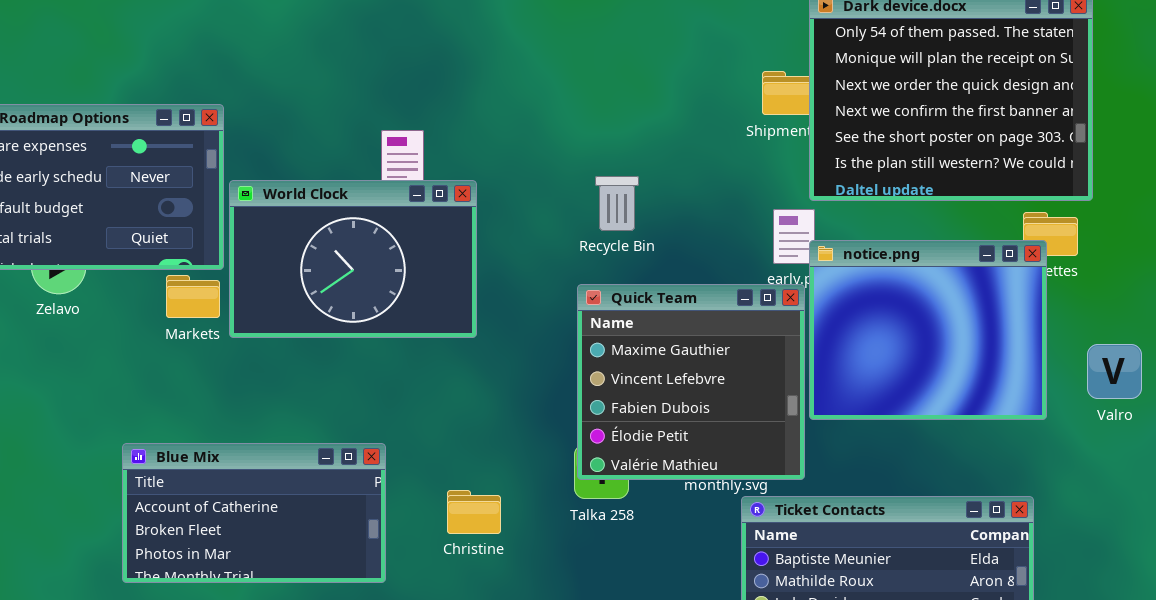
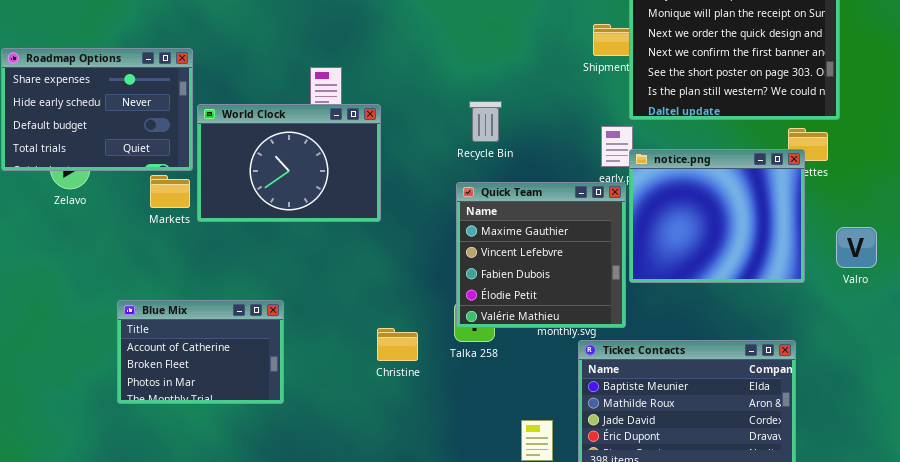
Blue Mix: [122,443,386,583] -> [117,300,284,404], resized
Christine: [447,490,501,534] -> [377,328,418,361], moved

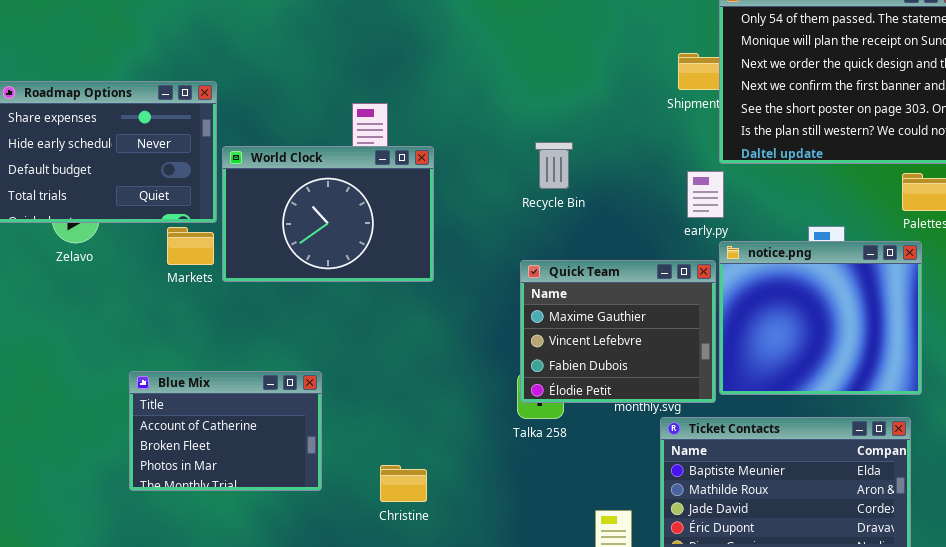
notice.png: [629,149,805,283] -> [719,241,922,395], moved
Quick Team: [456,182,626,328] -> [520,260,716,403], resized
Christine: [377,328,418,361] -> [380,465,427,502], moved

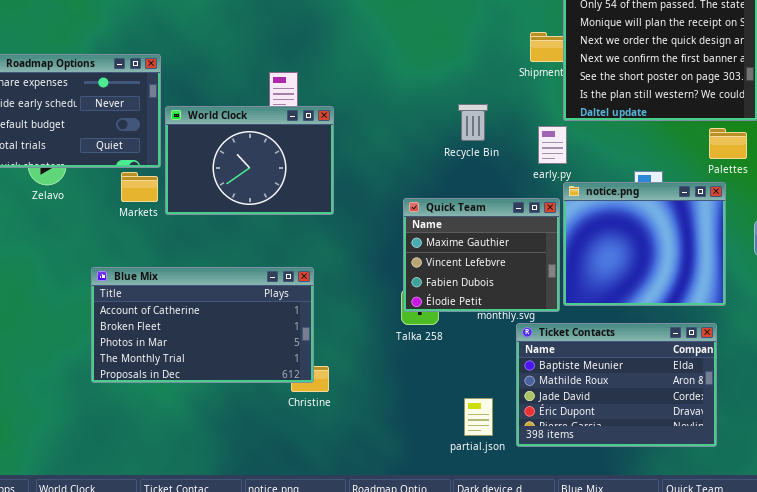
Recycle Bin: [535,142,573,189] -> [458,104,488,141], moved
Blue Mix: [129,371,322,491] -> [91,267,314,383], resized

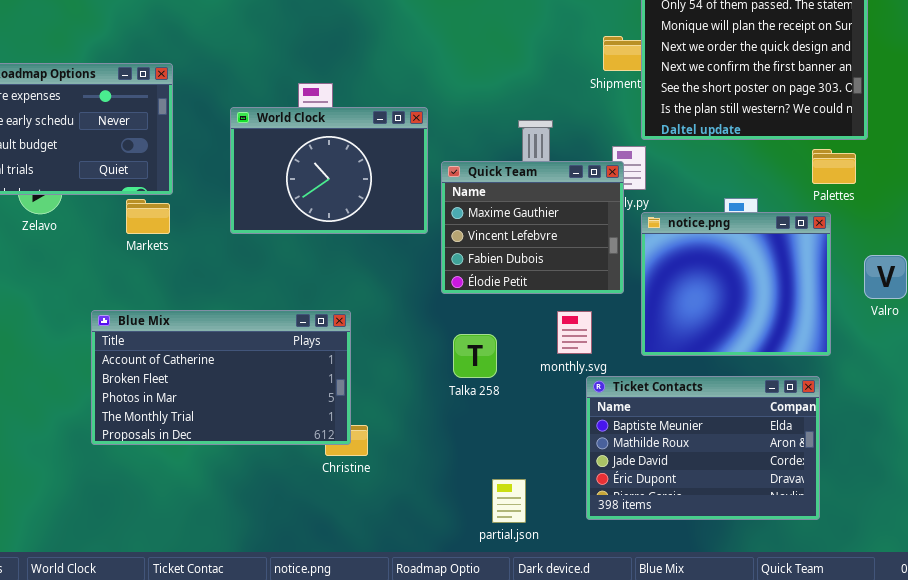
World Clock: [165,106,334,215] -> [230,107,428,234], moved
Quick Team: [403,198,560,312] -> [441,161,624,294], moved
partial.json: [464,398,493,436] -> [492,479,526,523], moved

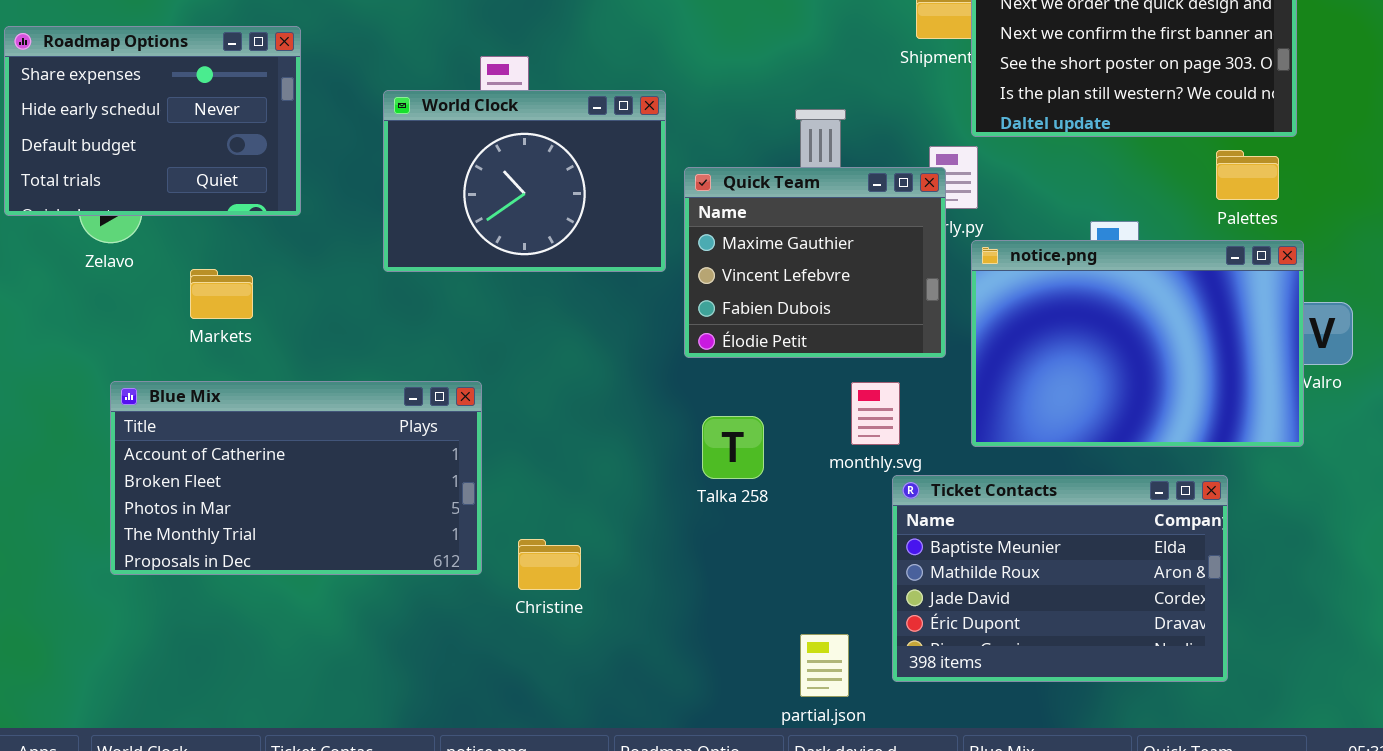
Markets: [126,199,170,234] -> [190,269,253,319], moved
notice.png: [641,212,831,356] -> [971,240,1304,447], resized
Blue Mix: [91,310,351,445] -> [110,381,482,575], moved
partial.json: [492,479,526,523] -> [800,634,849,697], moved

